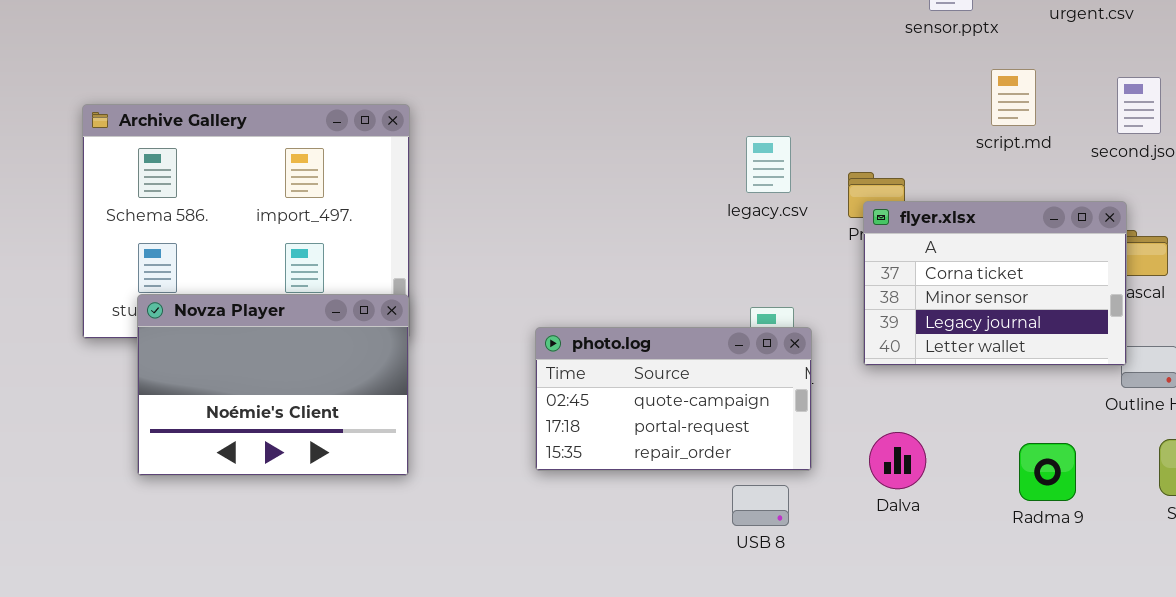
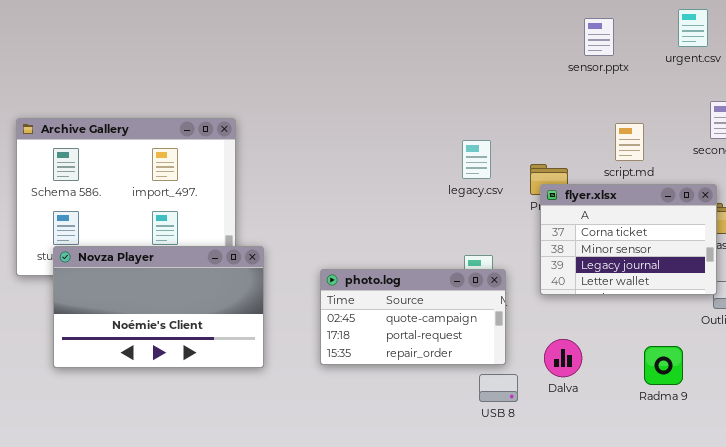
script.md: [991,69,1036,126] -> [615,123,644,161], moved
Novza Player: [137,294,409,476] -> [53,246,264,368], resized
USB 8: [732,485,789,526] -> [479,374,518,402], moved

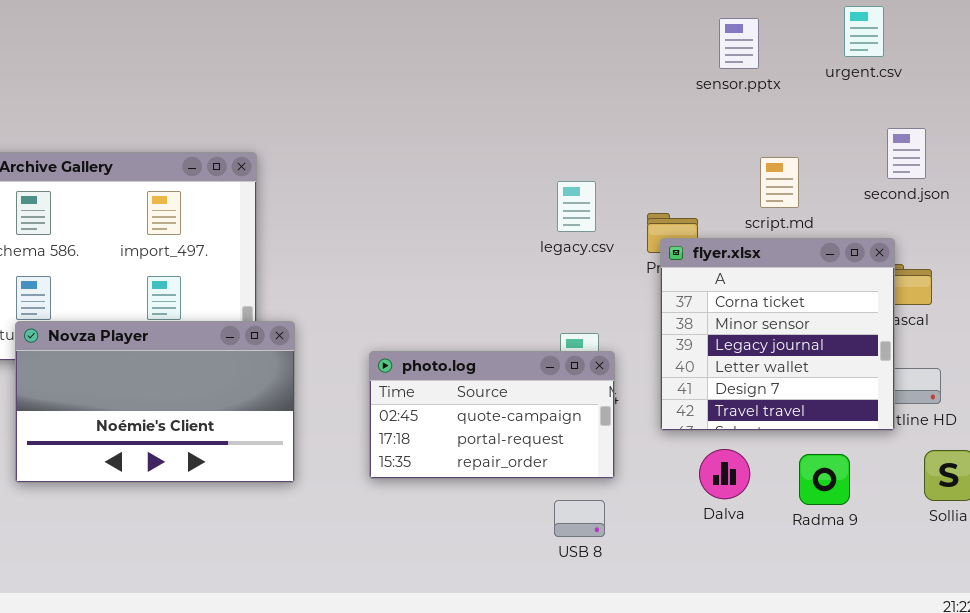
flyer.xlsx: [540,184,717,295] -> [660,238,895,431], resized
Dalva: [544,339,582,377] -> [699,449,750,499], moved
USB 8: [479,374,518,402] -> [554,500,605,537], moved

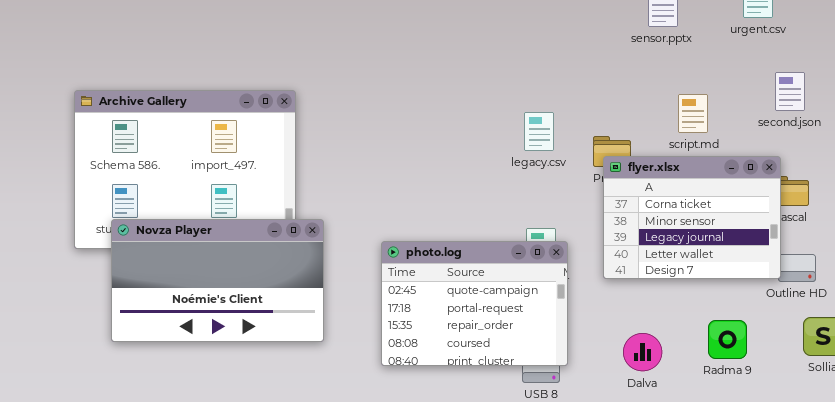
flyer.xlsx: [660,238,895,431] -> [603,156,781,279], resized
photo.log: [369,351,615,479] -> [381,241,568,366], resized
Dalva: [699,449,750,499] -> [623,333,662,371], moved

